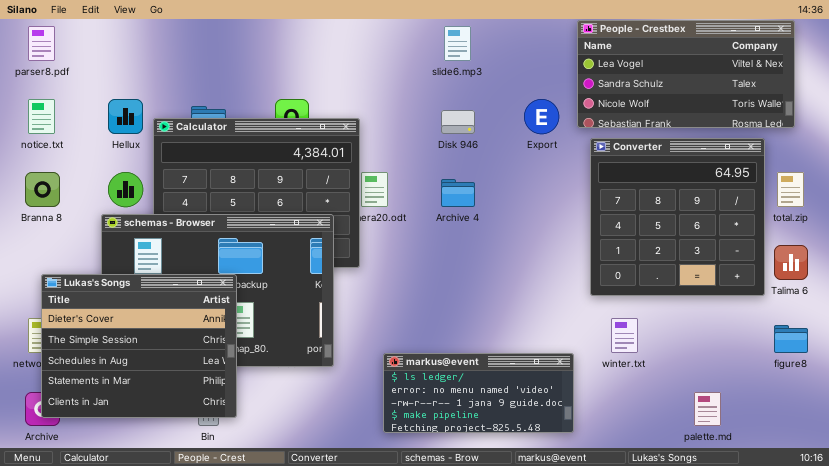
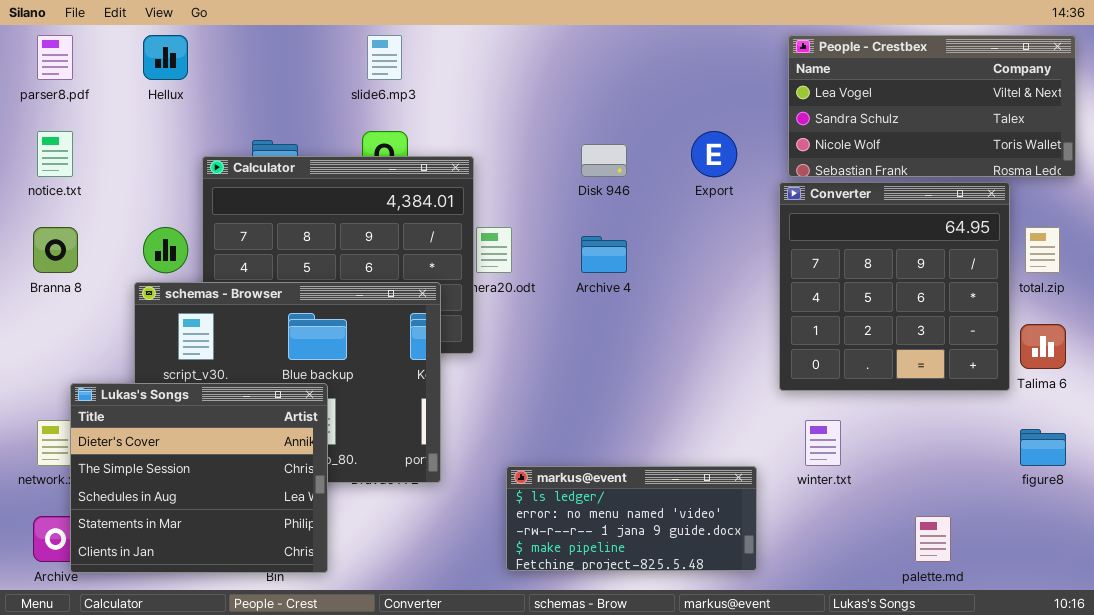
People - Crestbex: [577,20,795,128] -> [788,35,1076,177], moved
slide6.mp3: [444,26,471,61] -> [367,35,402,80], moved
Hellux: [108,99,143,134] -> [143,35,188,80], moved
Lukas's Songs: [41,274,237,418] -> [70,383,328,573], moved

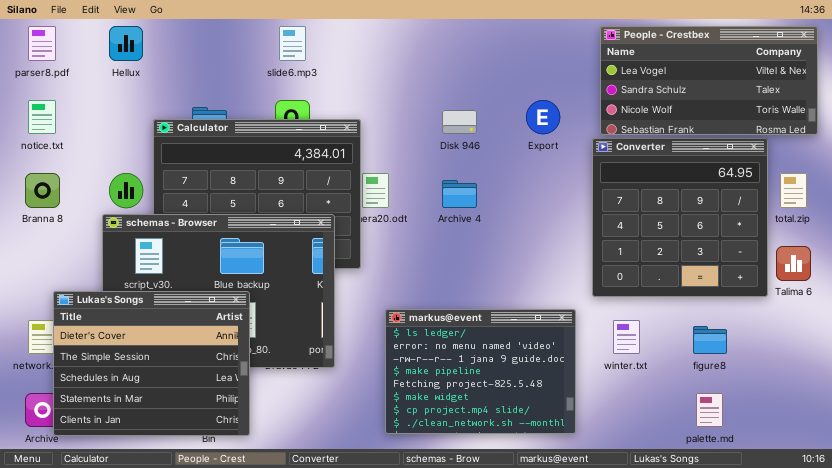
figure8: [1020,429,1066,466] -> [693,326,727,354], moved
markus@event: [506,466,757,571] -> [385,309,576,434], resized

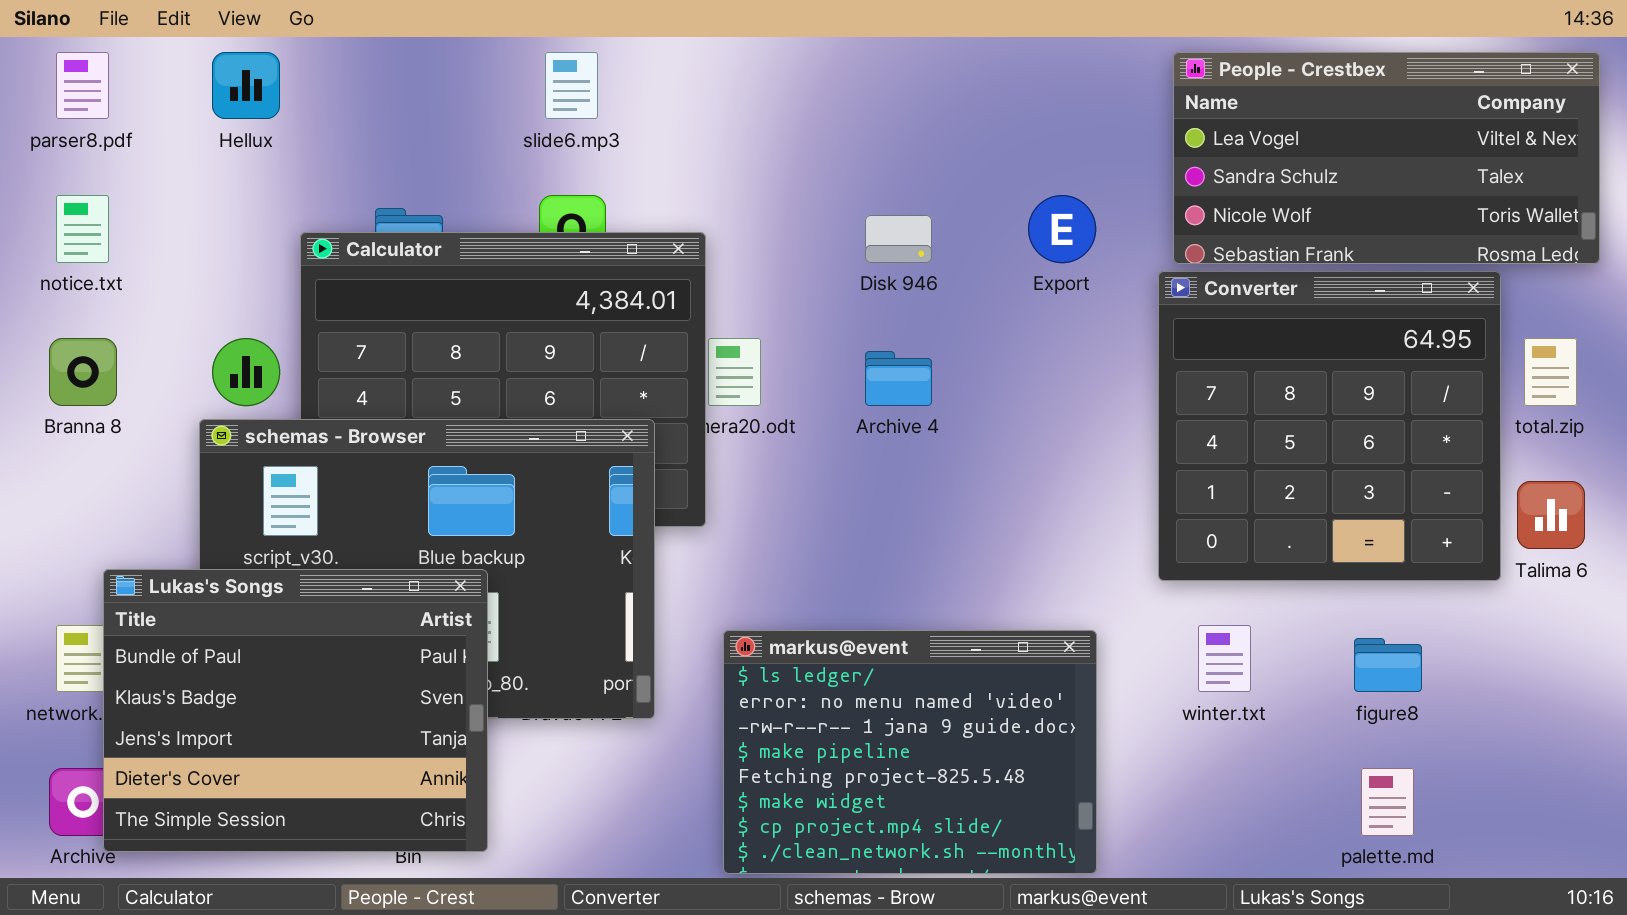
Lukas's Songs: [53,291,250,436] -> [103,569,488,852], scrolled up 3 rows
markus@event: [385,309,576,434] -> [723,630,1097,874], moved

